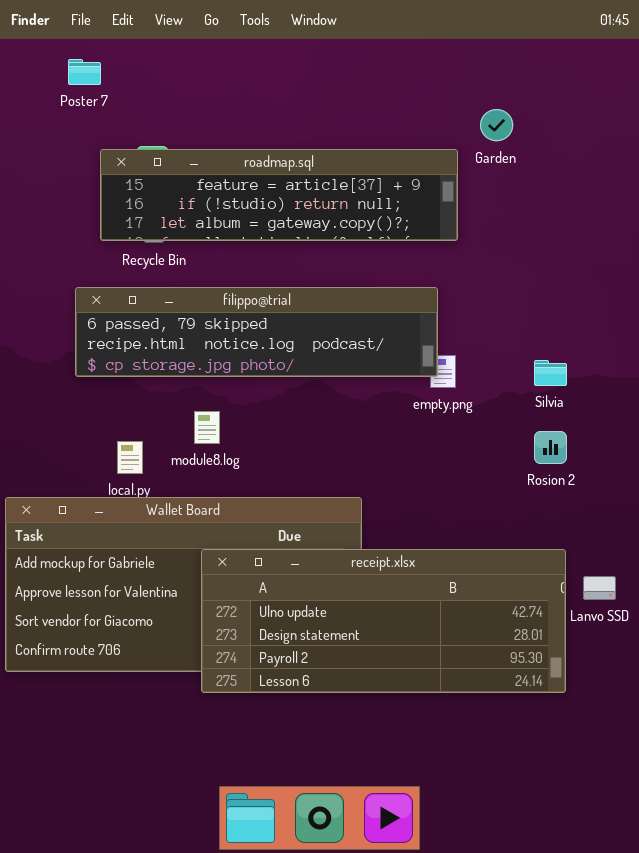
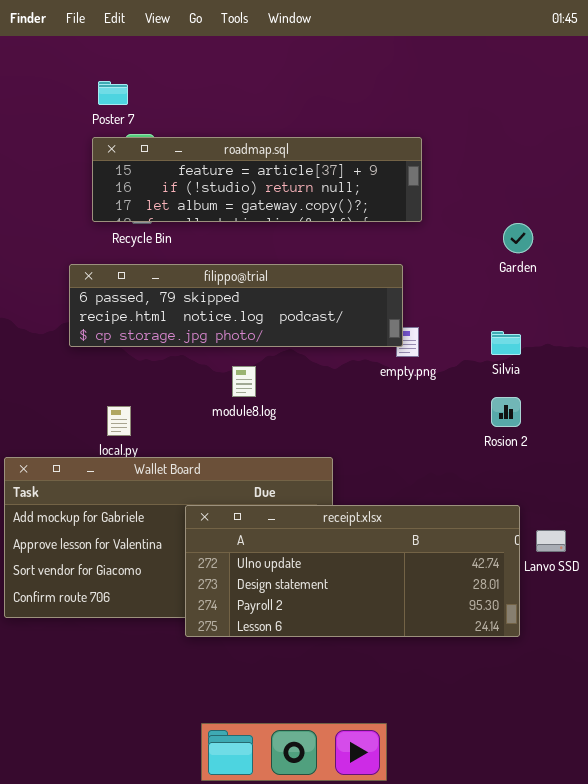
Poster 7: [68,59,101,85] -> [98,81,128,105], moved
Garden: [480,109,513,141] -> [503,223,533,253], moved
module8.log: [194,411,220,444] -> [232,366,256,397], moved

